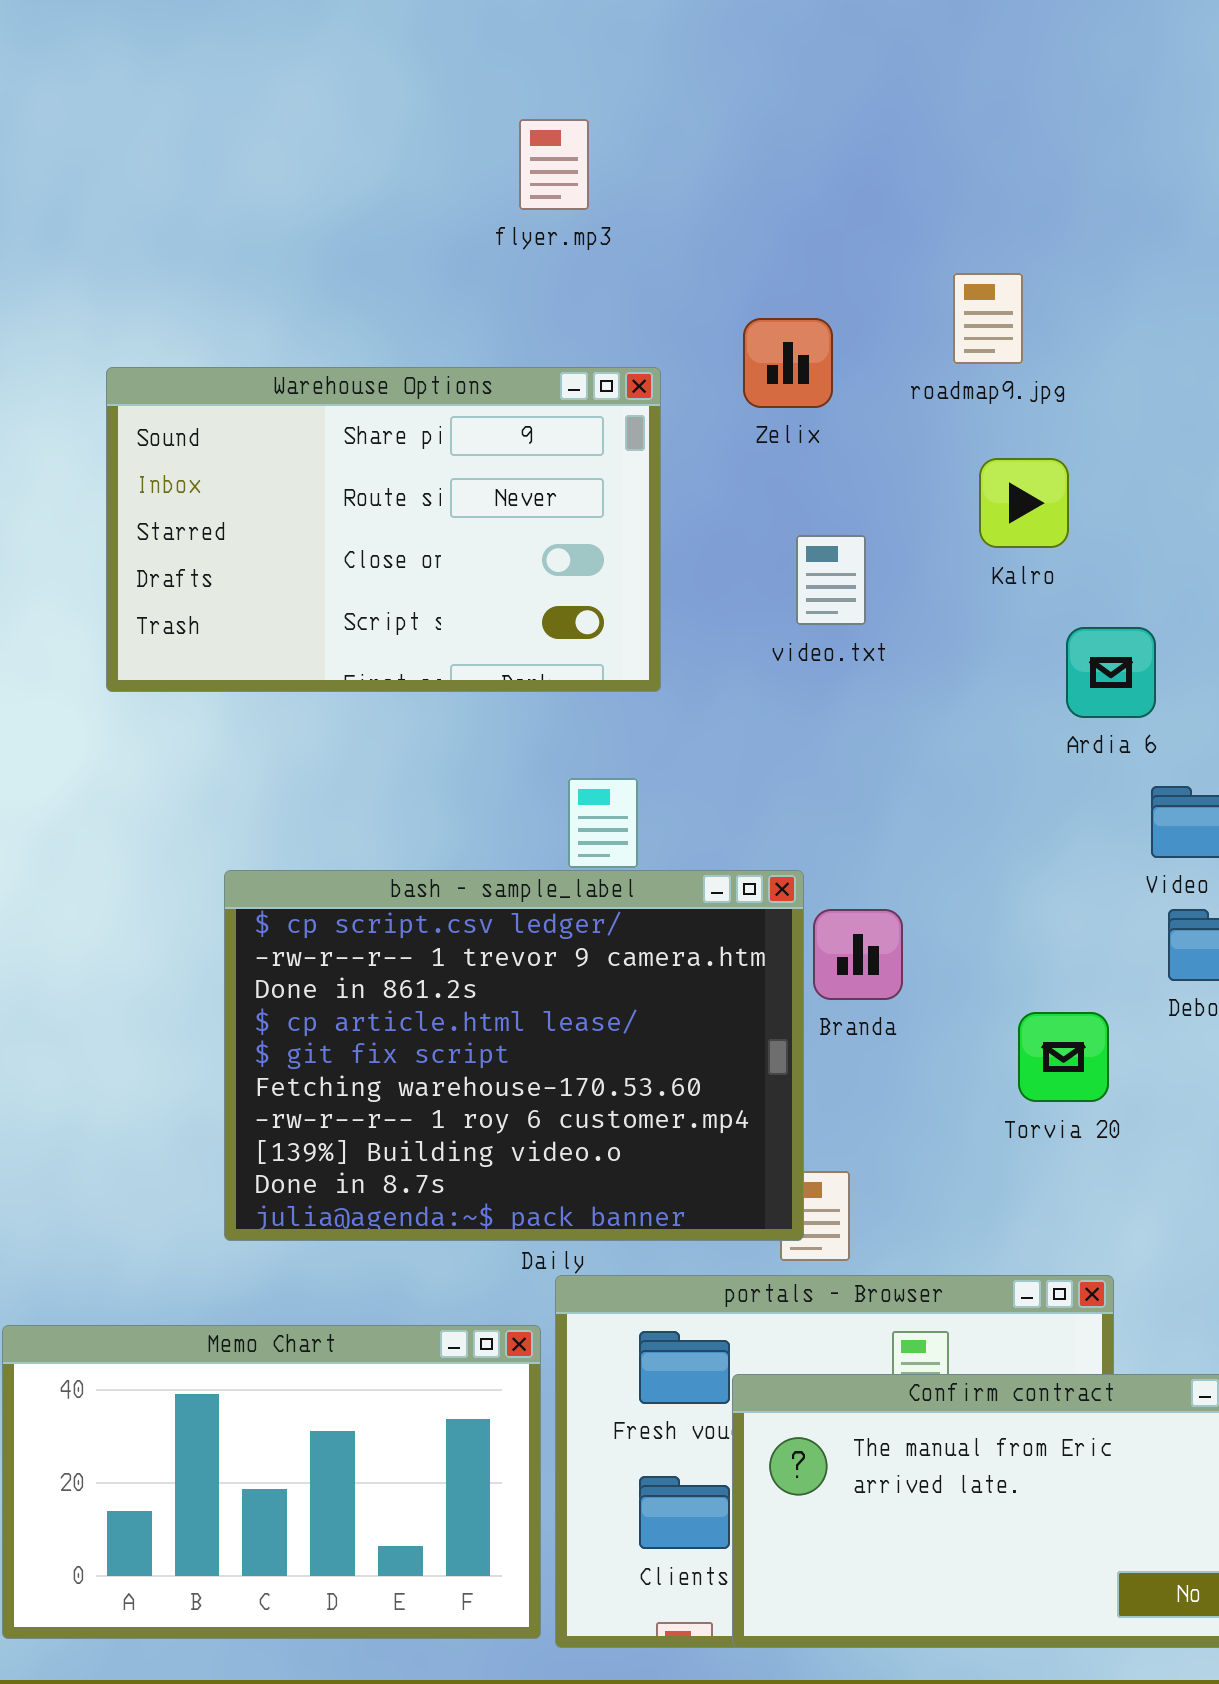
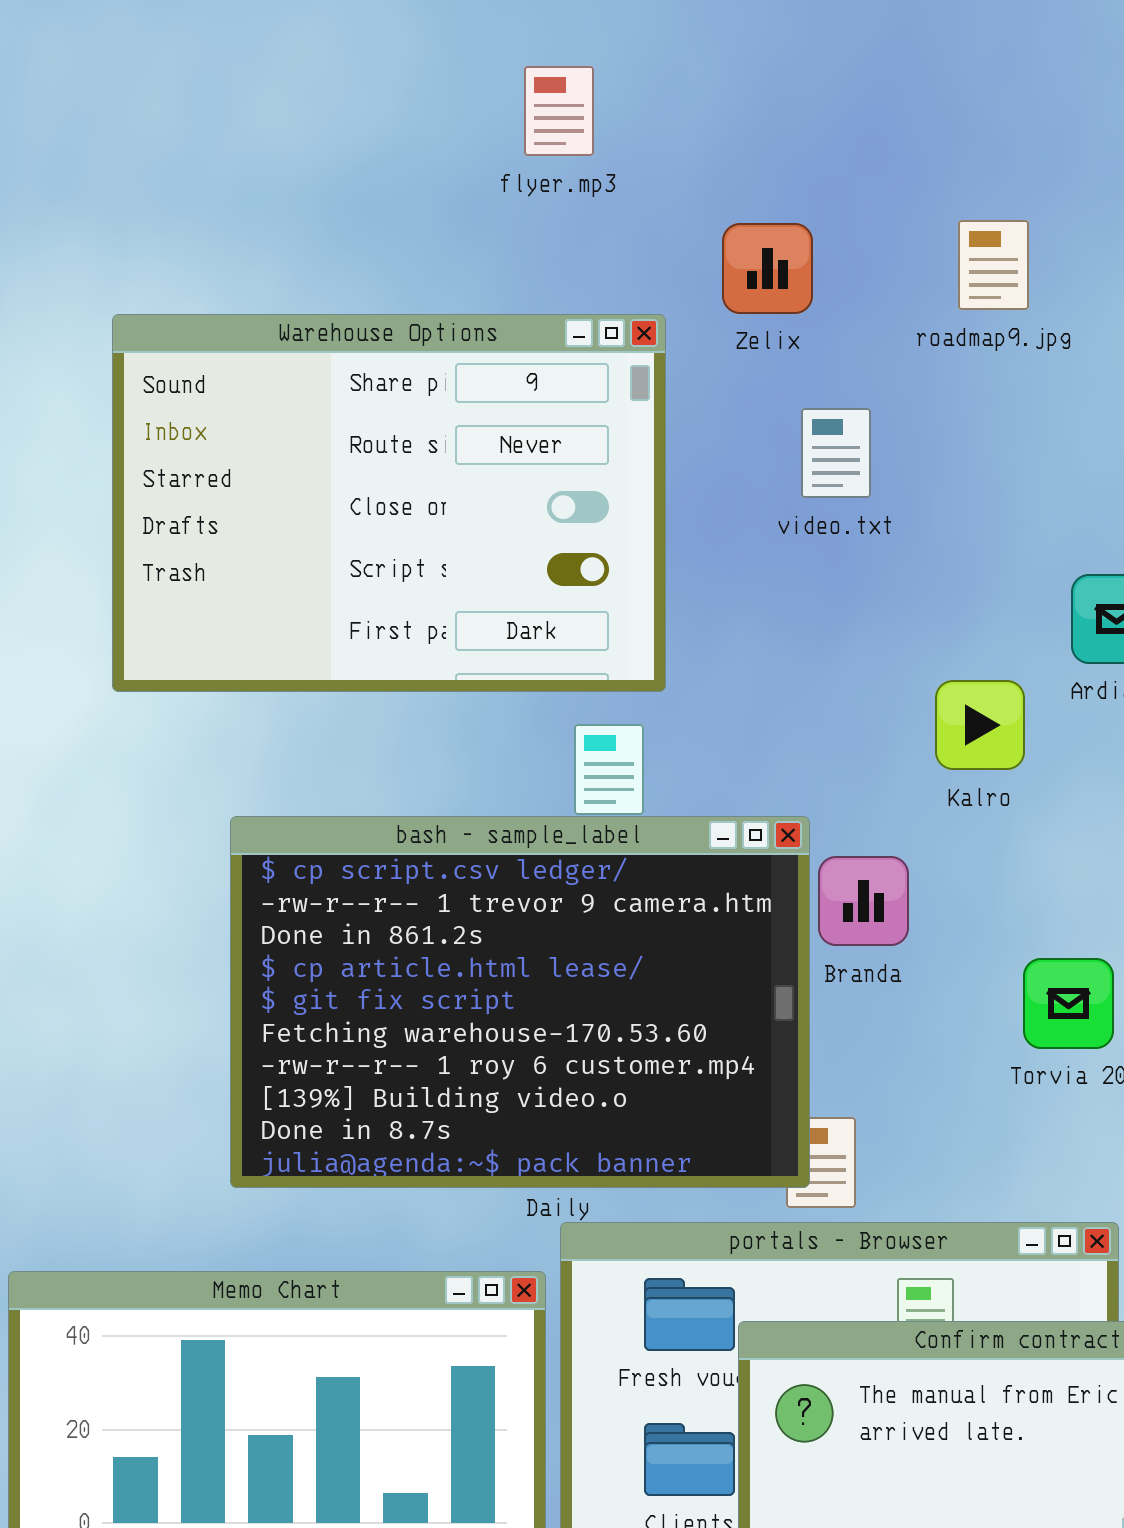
Zelix: [743,318,833,408] -> [722,223,813,314], moved
Warehouse Options: [106,367,661,692] -> [112,314,666,692], resized
Kalro: [979,458,1069,548] -> [935,680,1025,770], moved
video.txt: [796,535,866,625] -> [801,408,871,498], moved

